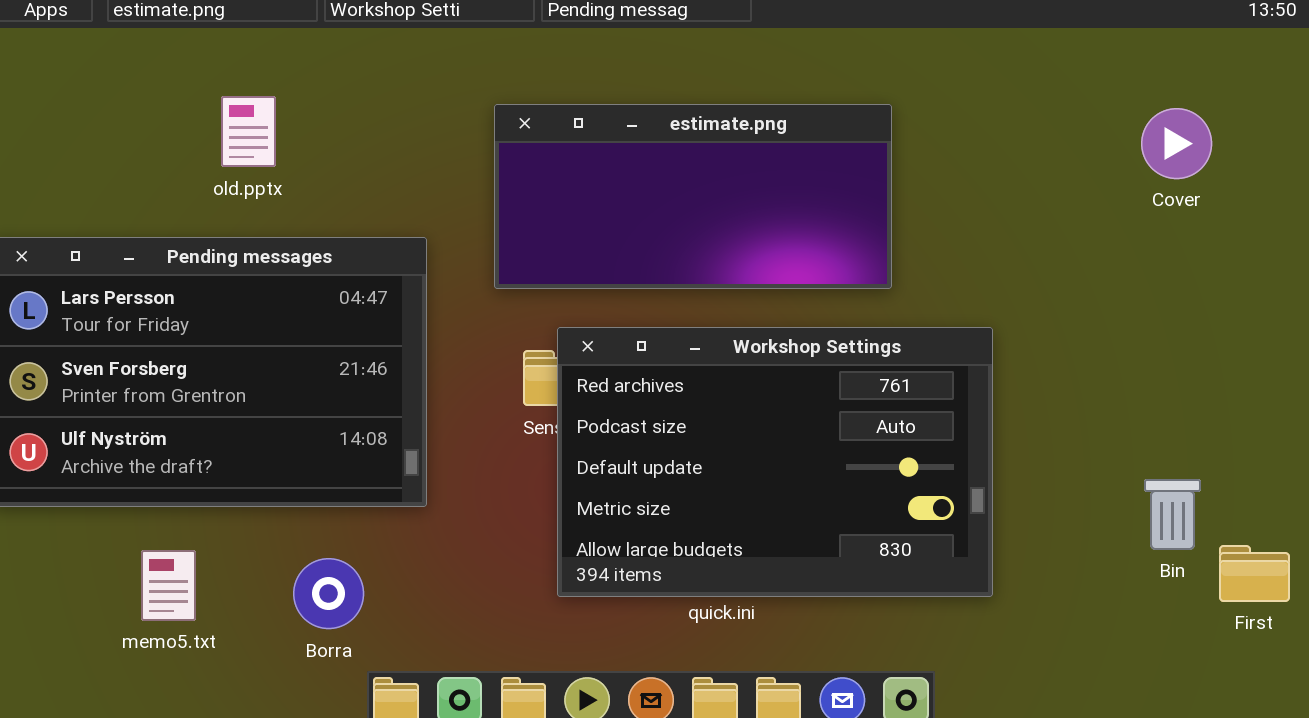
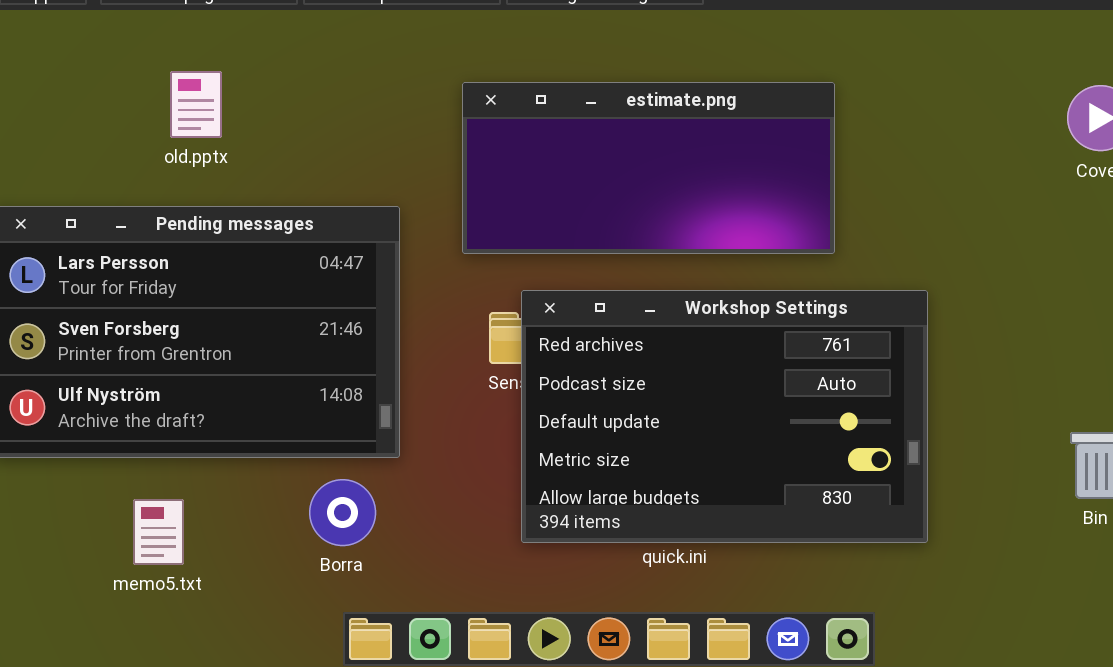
old.pptx: [221,96,276,167] -> [170,71,222,138], moved
Borra: [293,558,364,629] -> [309,479,376,546], moved

